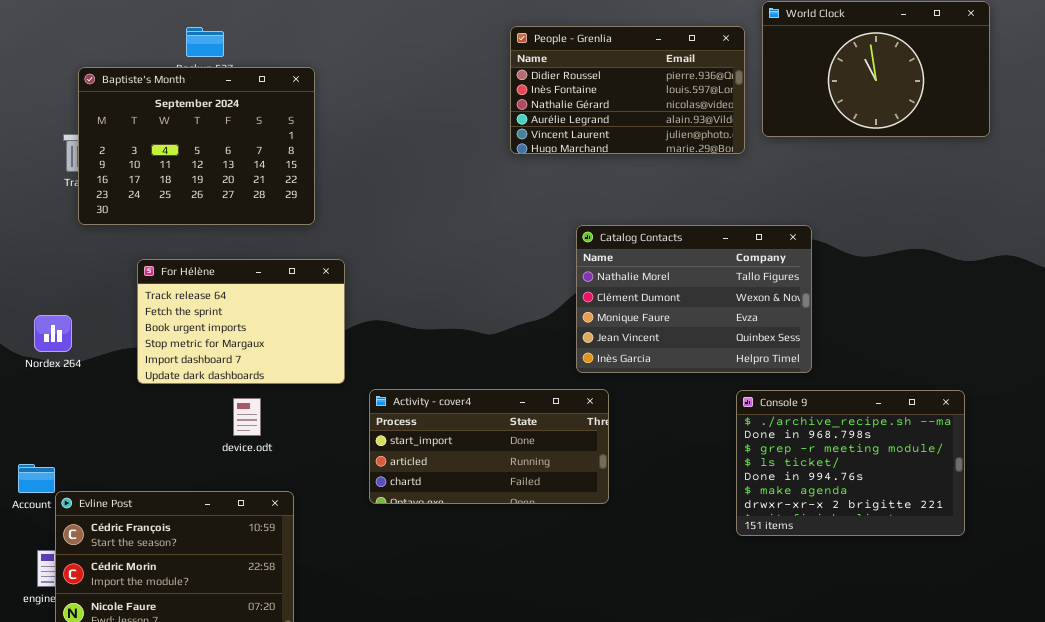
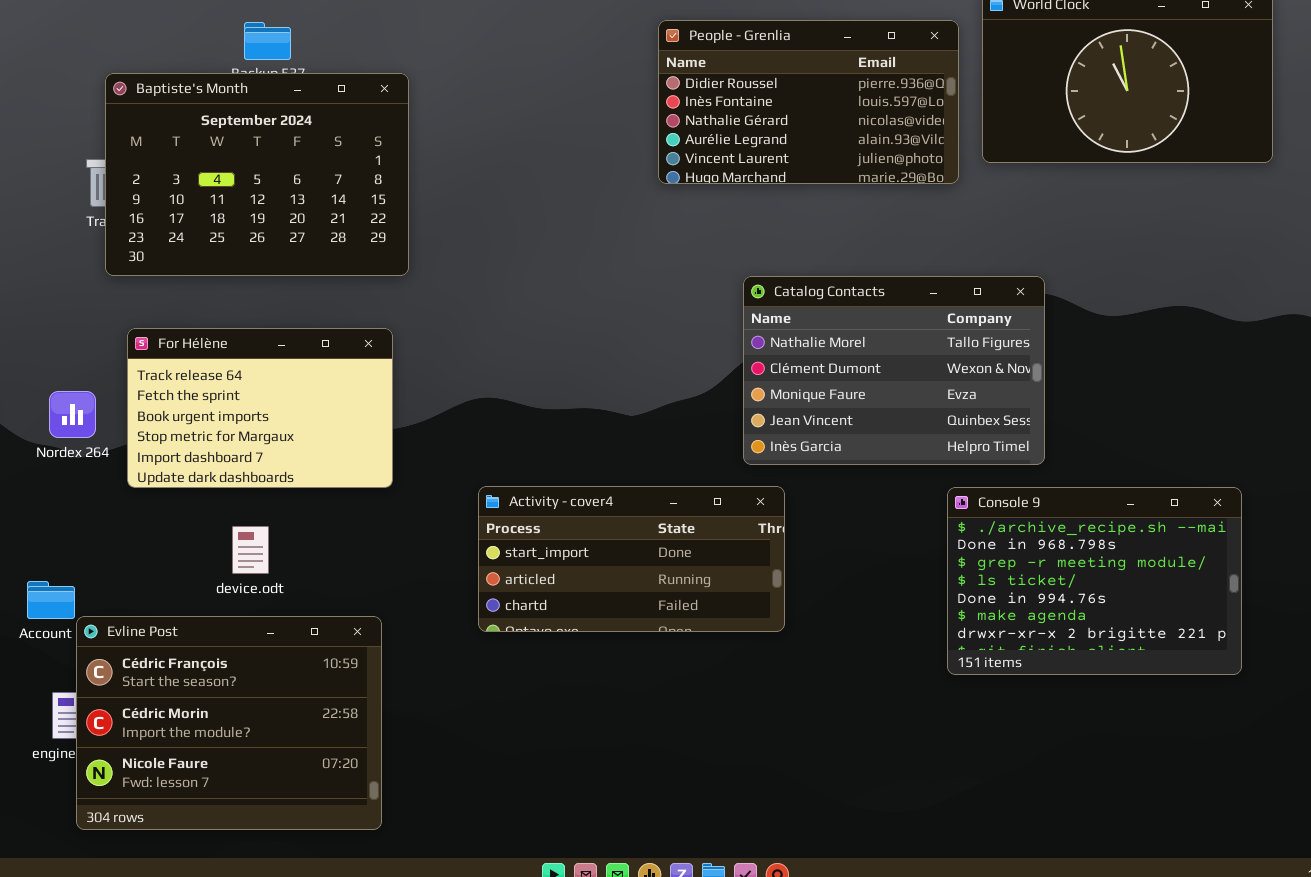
For Hélène: [137,259,345,384] -> [127,328,393,488], moved
device.odt: [233,398,261,436] -> [232,526,269,574], moved

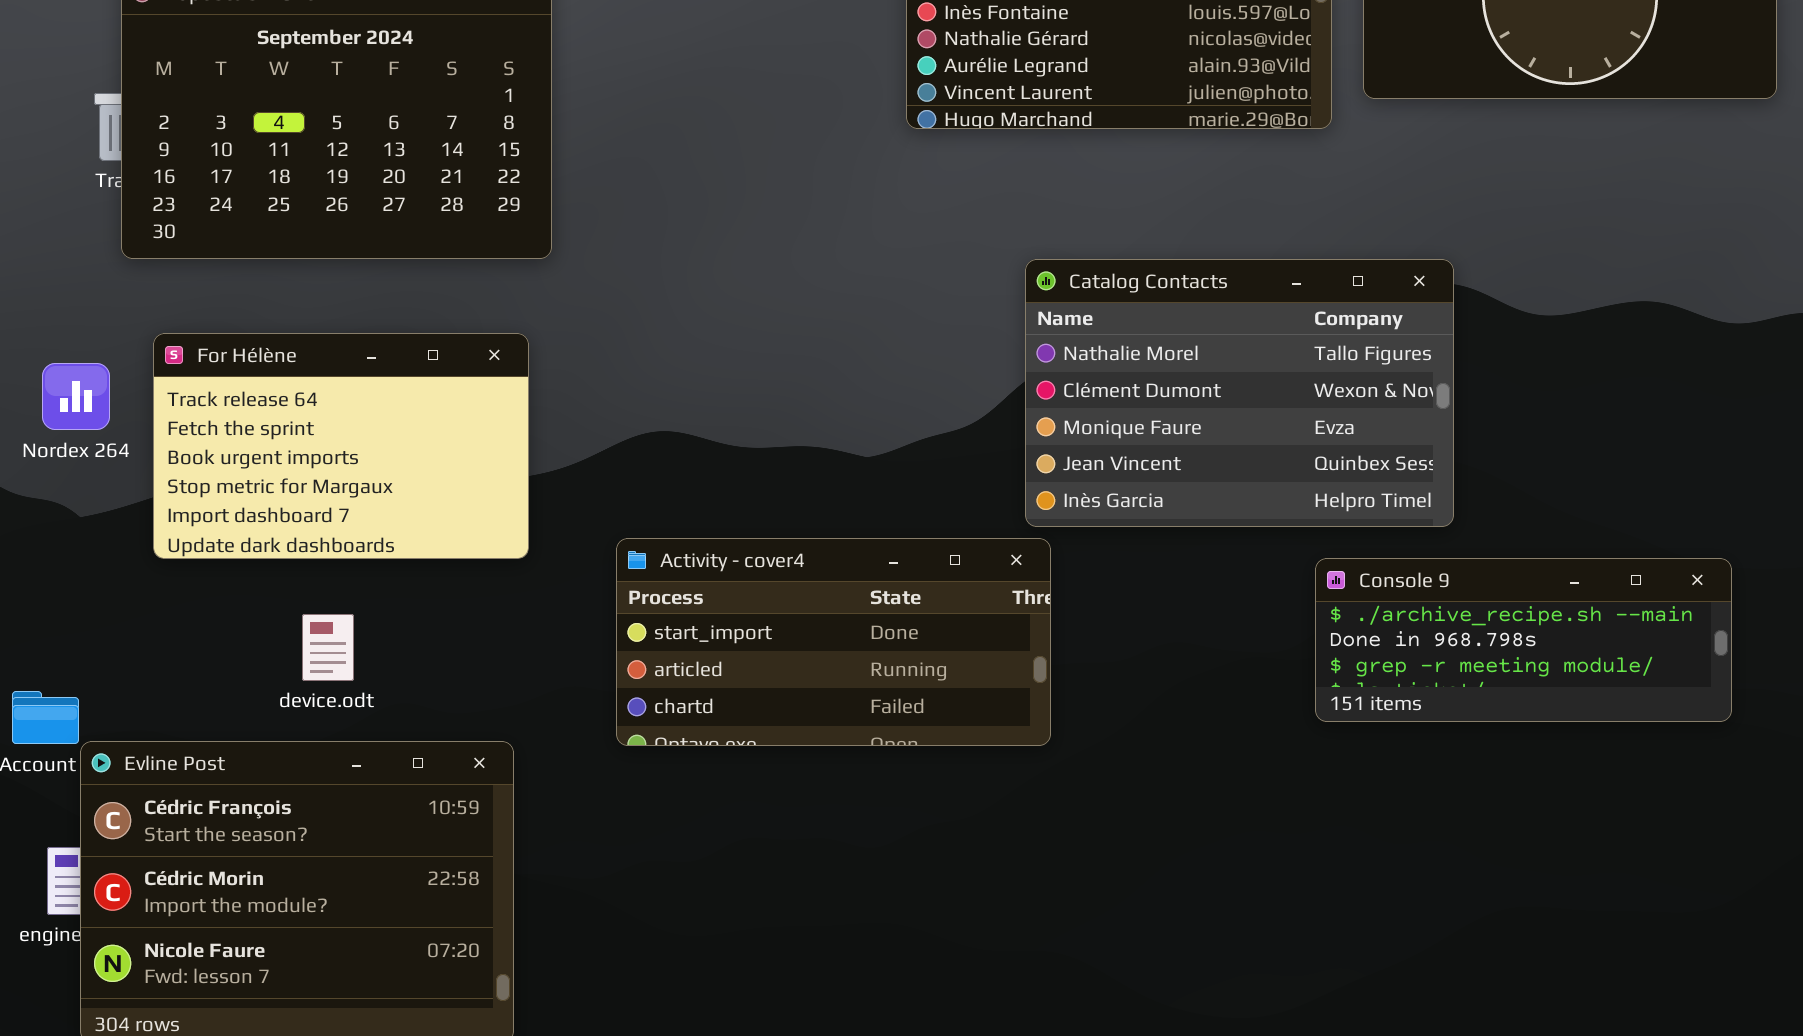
Nordex 264: [49,391,96,438] -> [42,363,110,430], moved
Activity - cover4: [478,486,785,632] -> [616,538,1051,746], moved
Console 9: [947,487,1242,675] -> [1315,558,1732,722], resized

